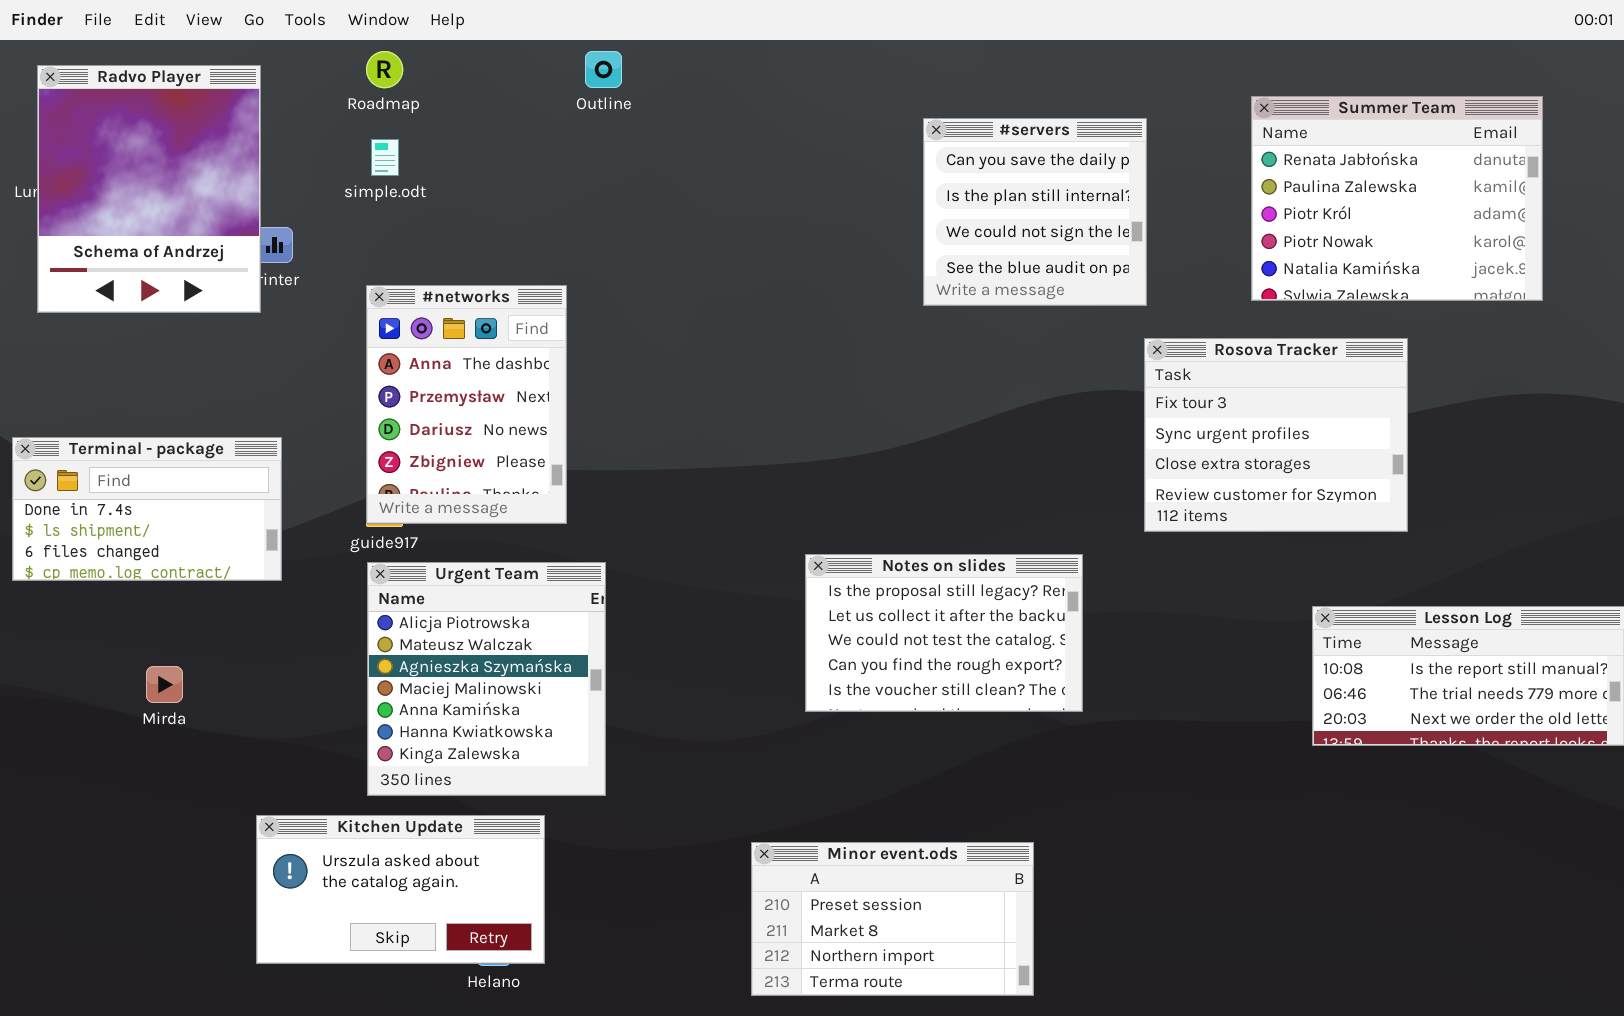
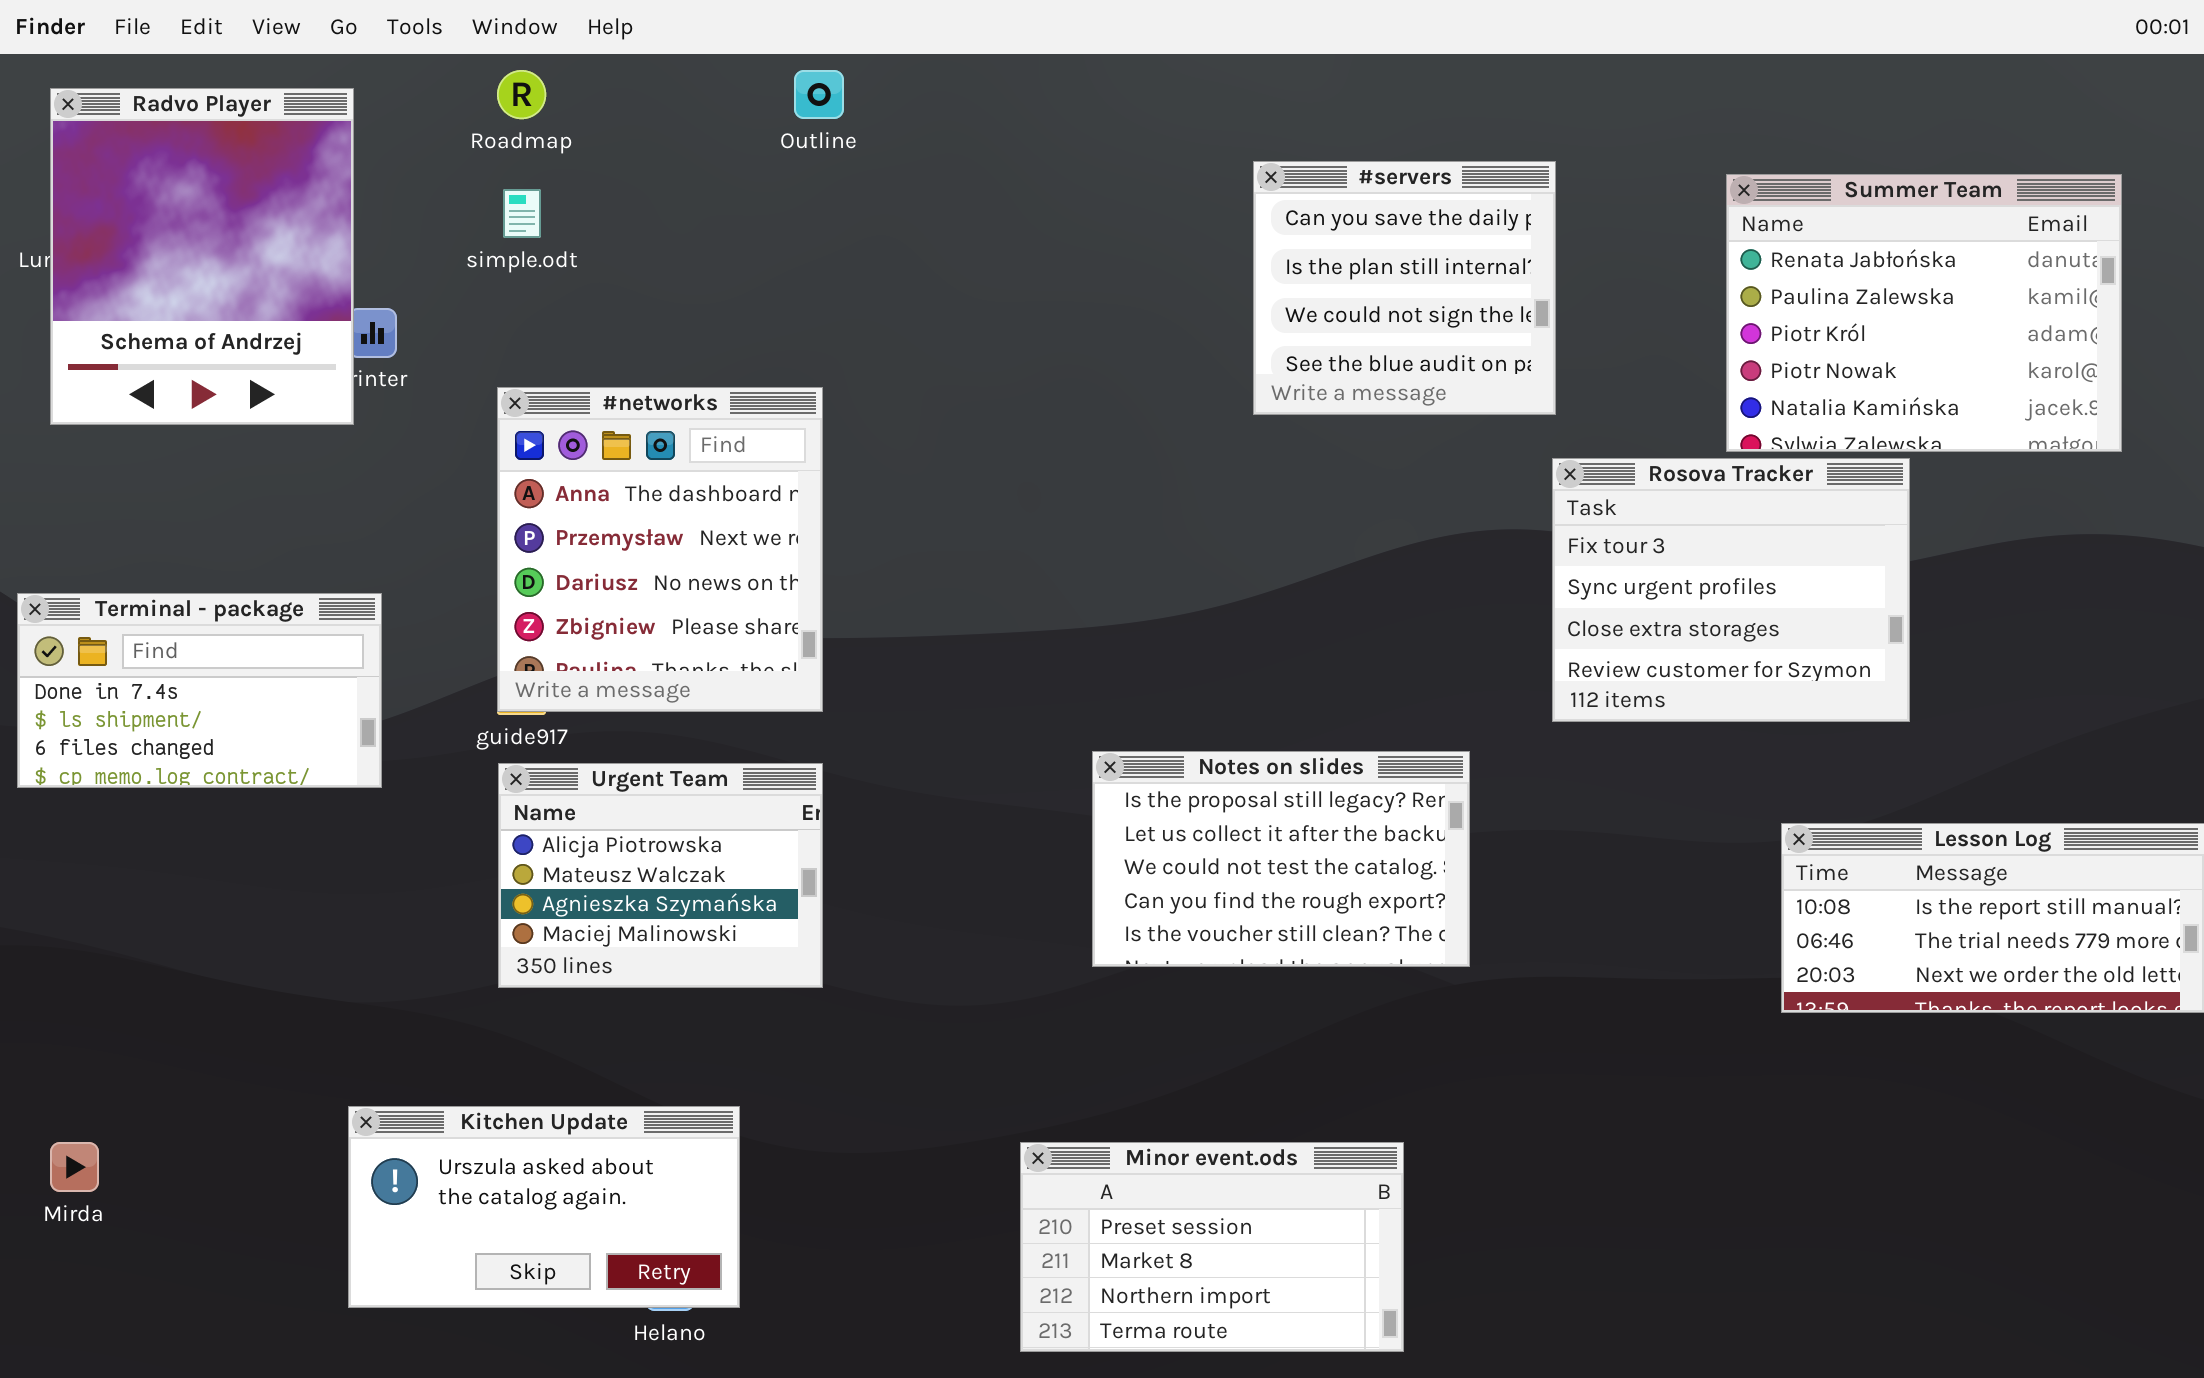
Summer Team: [1251,96,1543,301] -> [1726,174,2122,452], moved
#networks: [366,285,567,524] -> [497,387,823,712], resized
Urgent Team: [367,562,606,796] -> [498,763,823,988], resized
Mirda: [146,666,183,703] -> [50,1142,99,1192], moved

